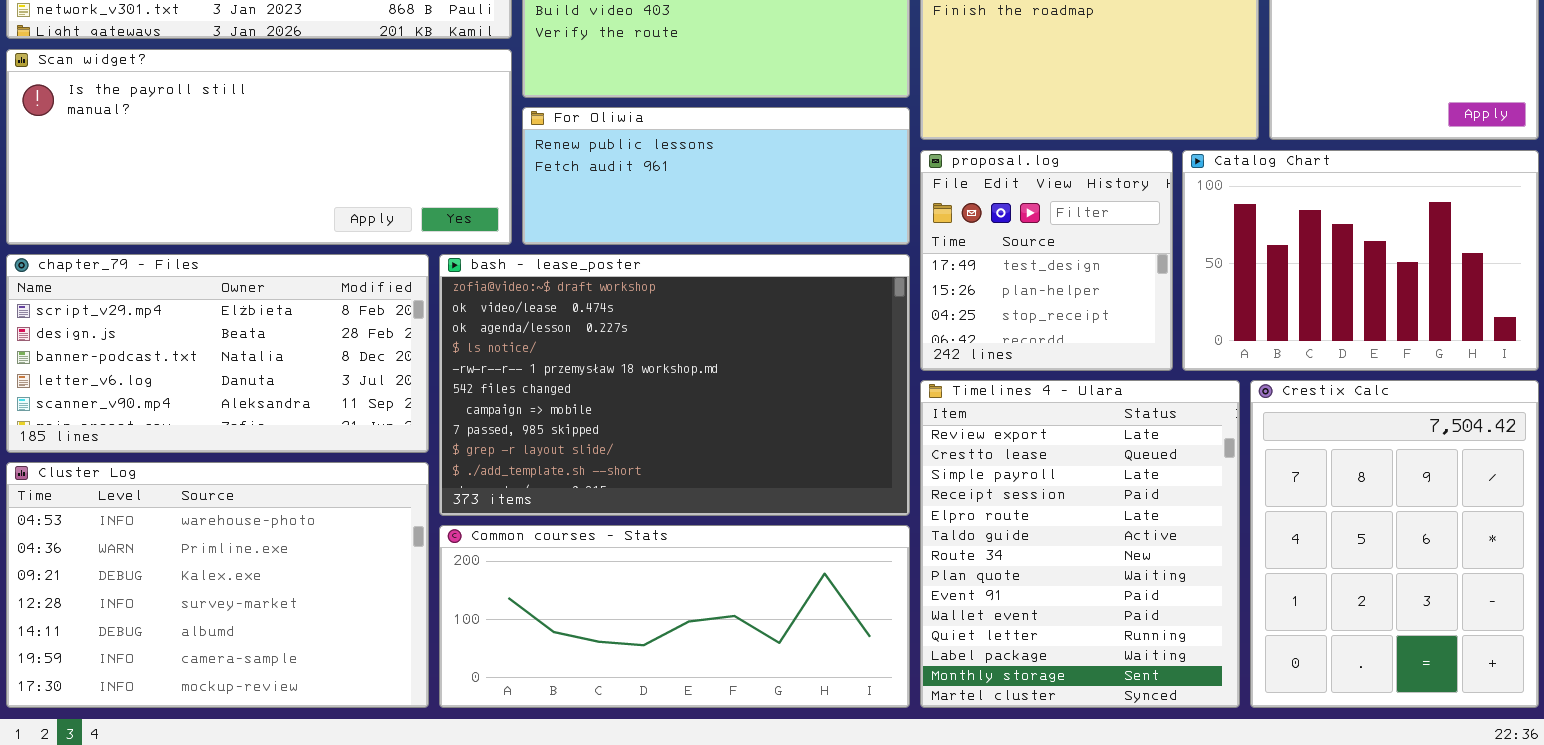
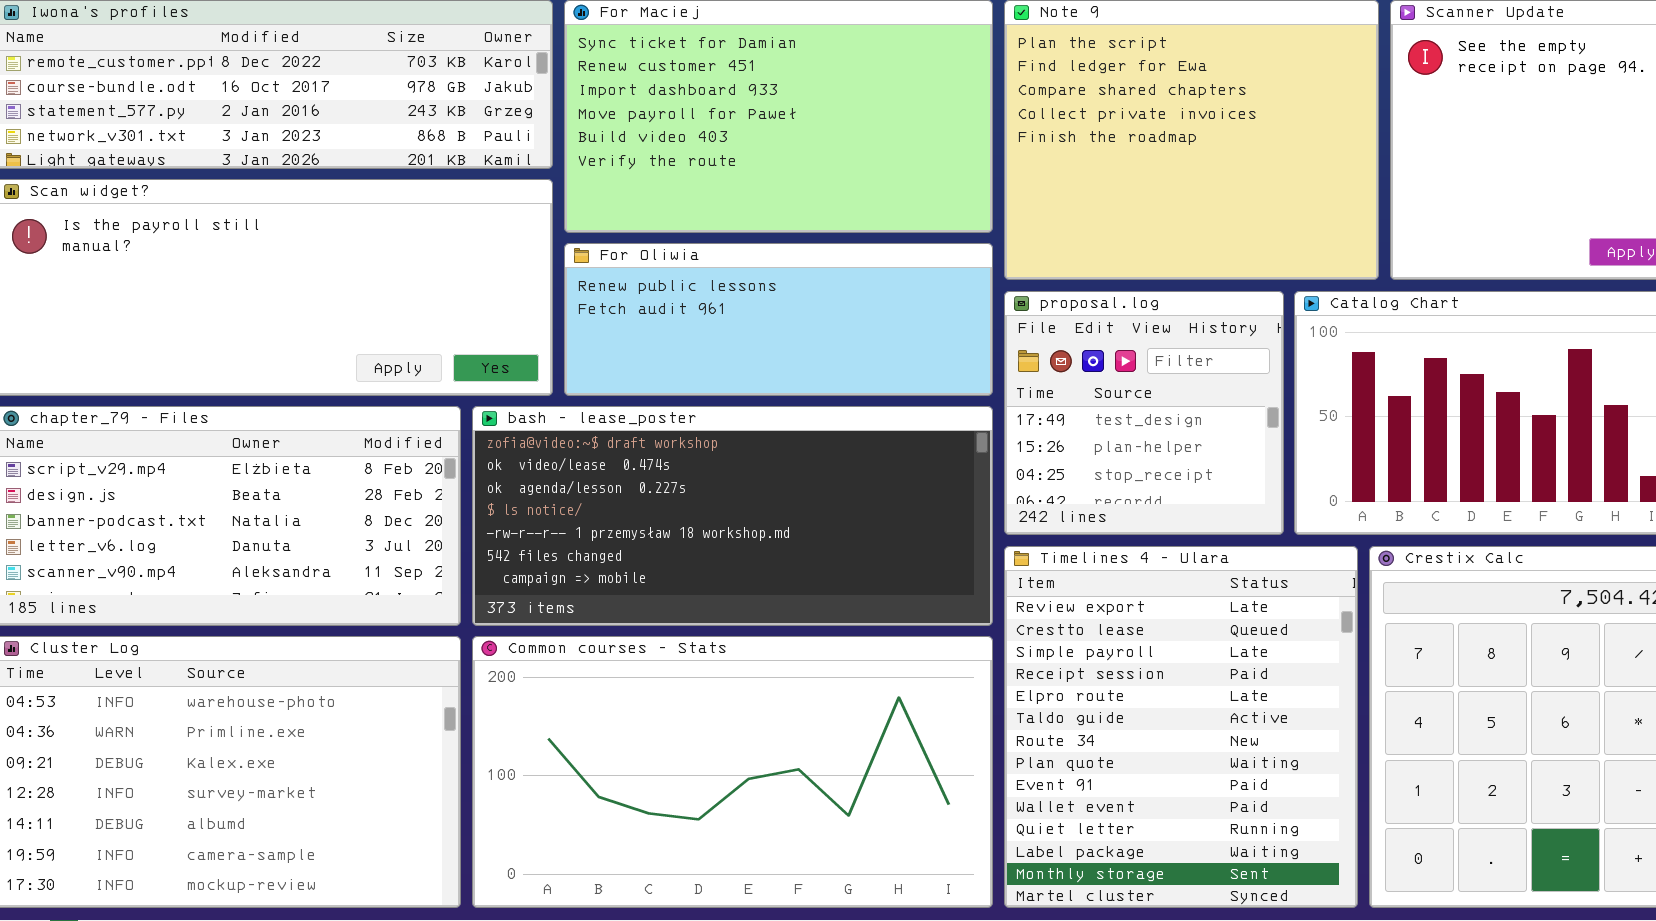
bash - lease_poster: [439,254,910,516] -> [472,406,993,626], resized
Common courses - Stats: [439,525,910,708] -> [472,636,993,908], resized

